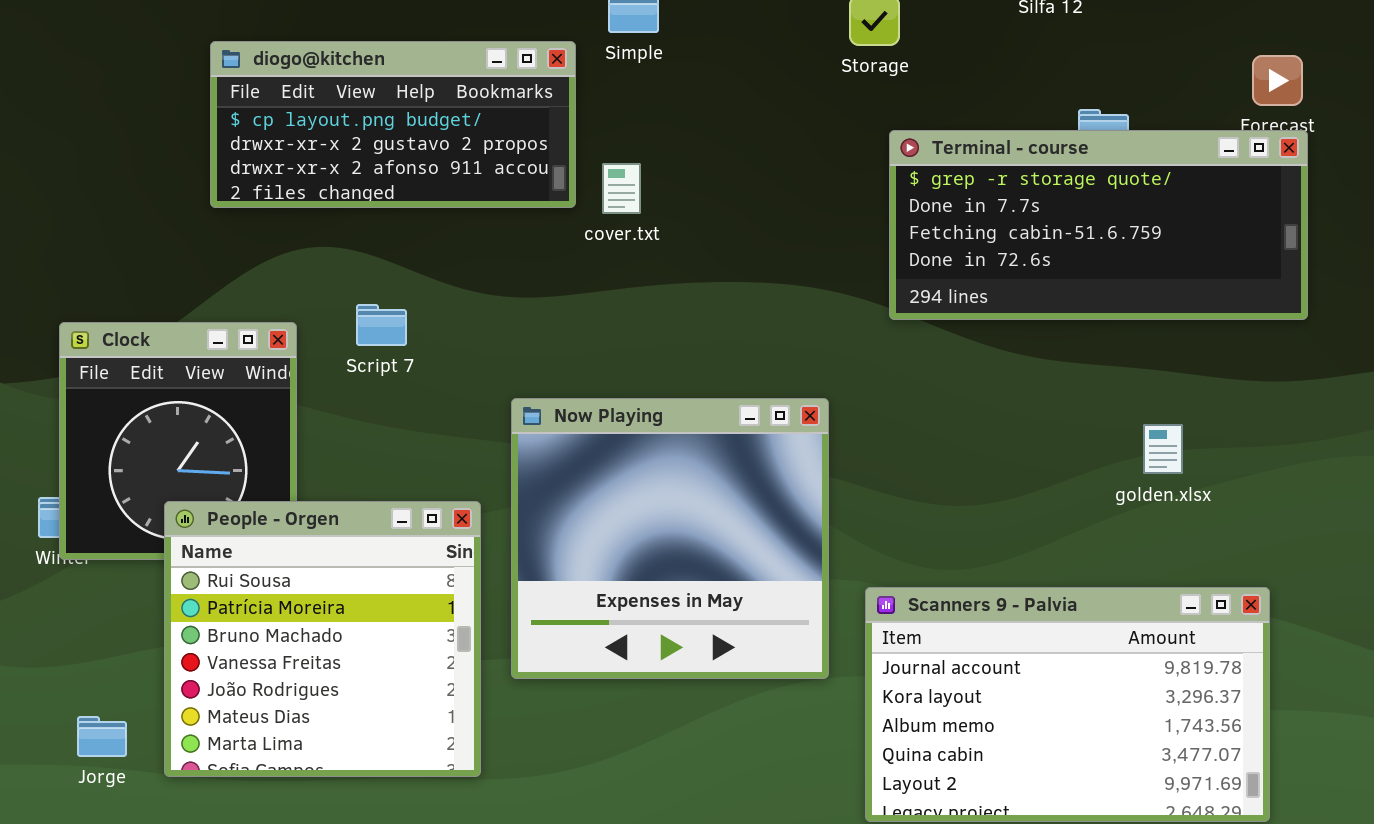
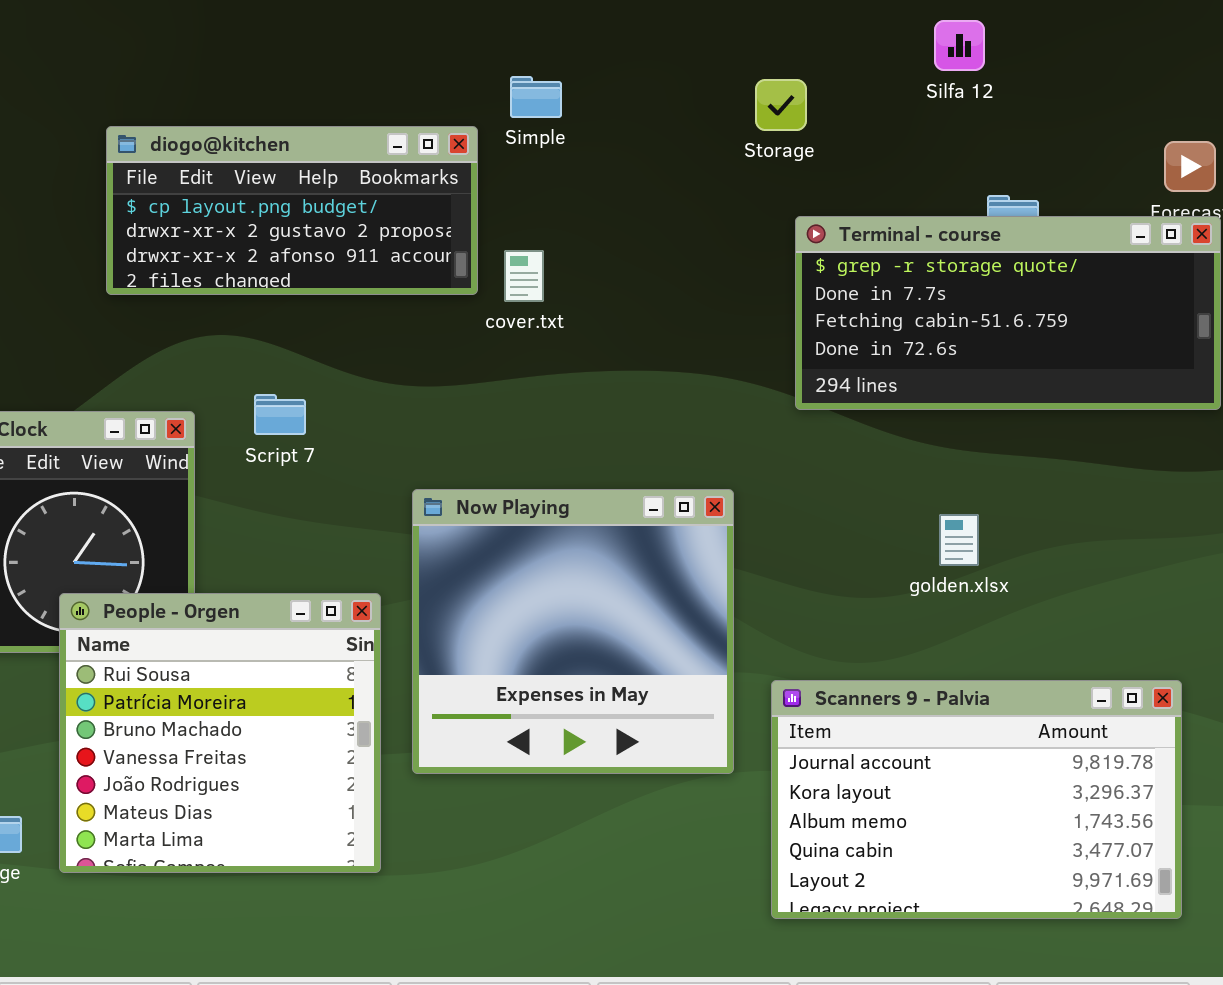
golden.xlsx: [1143,424,1183,474] -> [939,514,979,566], moved

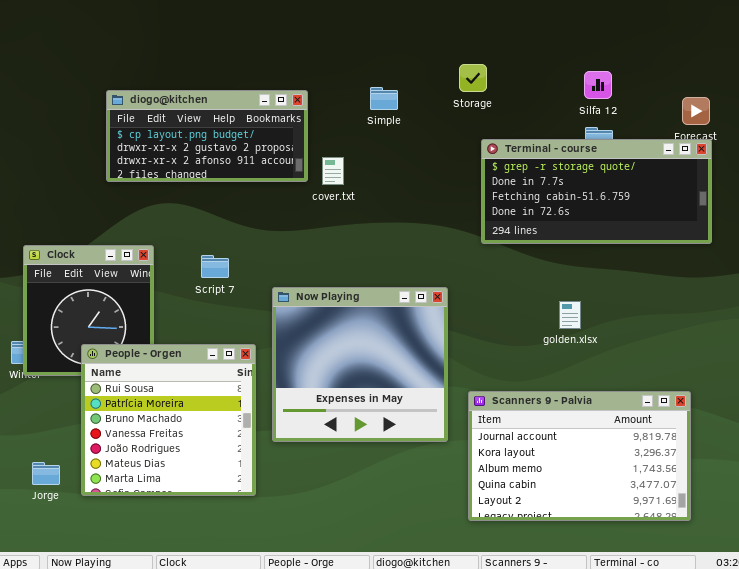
Silfa 12: [934,20,985,71] -> [584,71,612,99], moved
Simple: [510,76,562,118] -> [370,87,398,110], moved
Script 7: [254,394,306,435] -> [201,255,229,278], moved

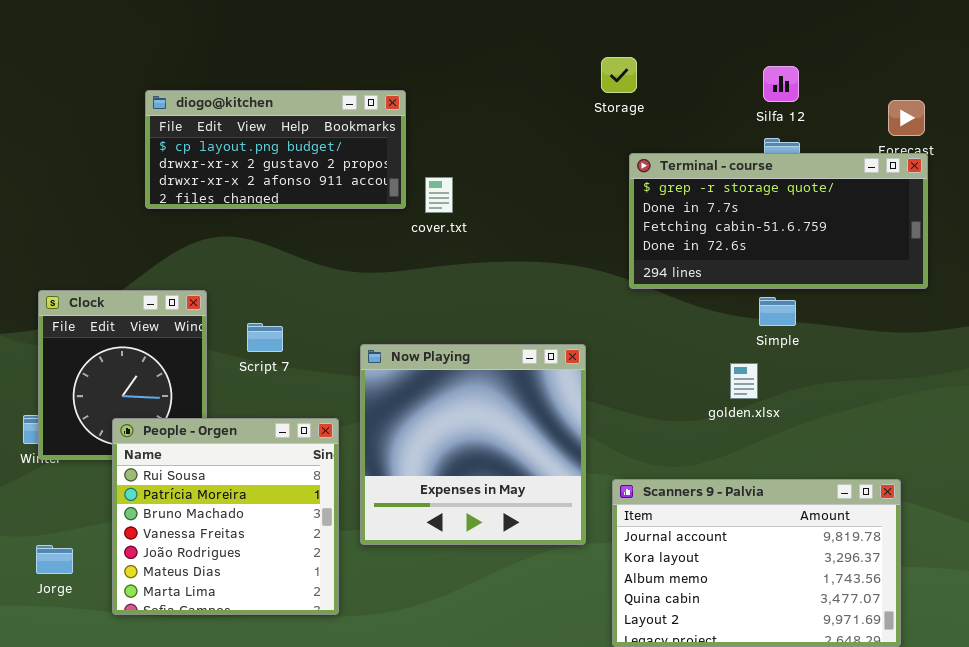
Simple: [370,87,398,110] -> [759,297,796,326], moved
Script 7: [201,255,229,278] -> [247,323,283,352], moved
Jorge: [32,462,60,485] -> [36,545,73,574], moved

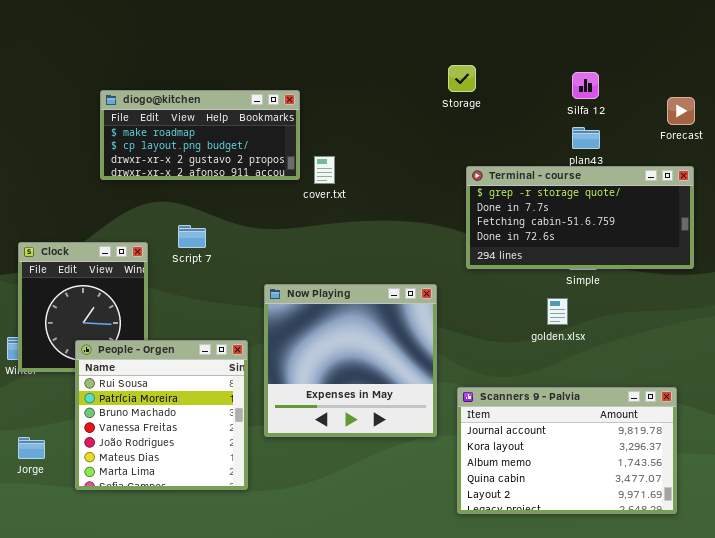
diogo@kitchen: [145,90,406,209] -> [100,90,300,180], scrolled up 1 row
Terminal - course: [629,153,928,289] -> [466,166,694,269], moved
Script 7: [247,323,283,352] -> [178,225,206,248], moved

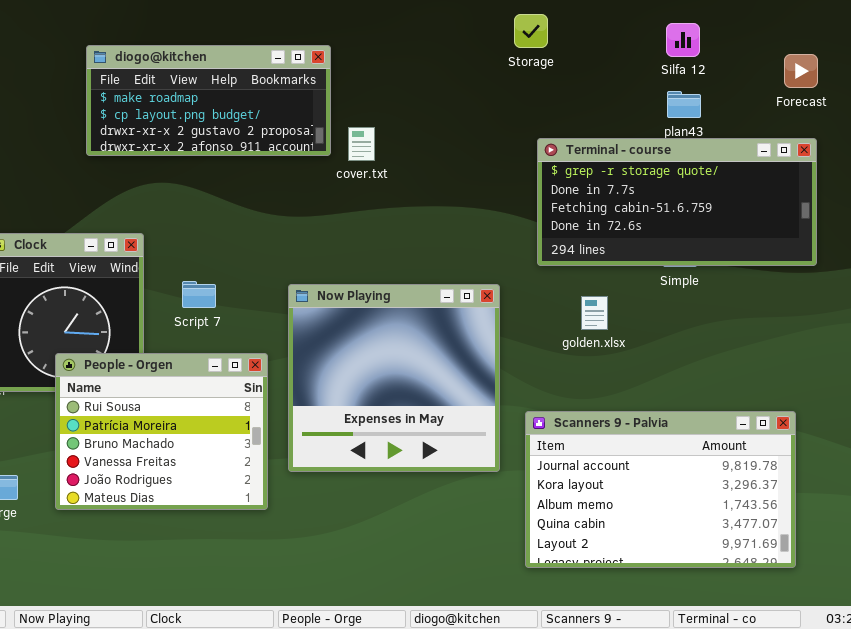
Script 7: [178,225,206,248] -> [182,281,216,308], moved
golden.xlsx: [547,298,568,325] -> [581,296,608,330], moved
People - Orgen: [75,340,248,490] -> [55,353,268,510], resized

